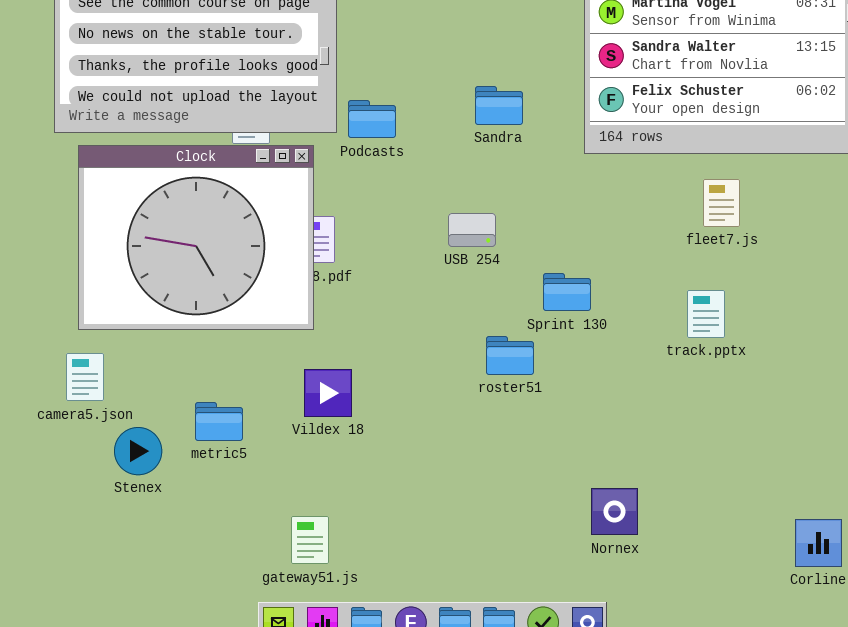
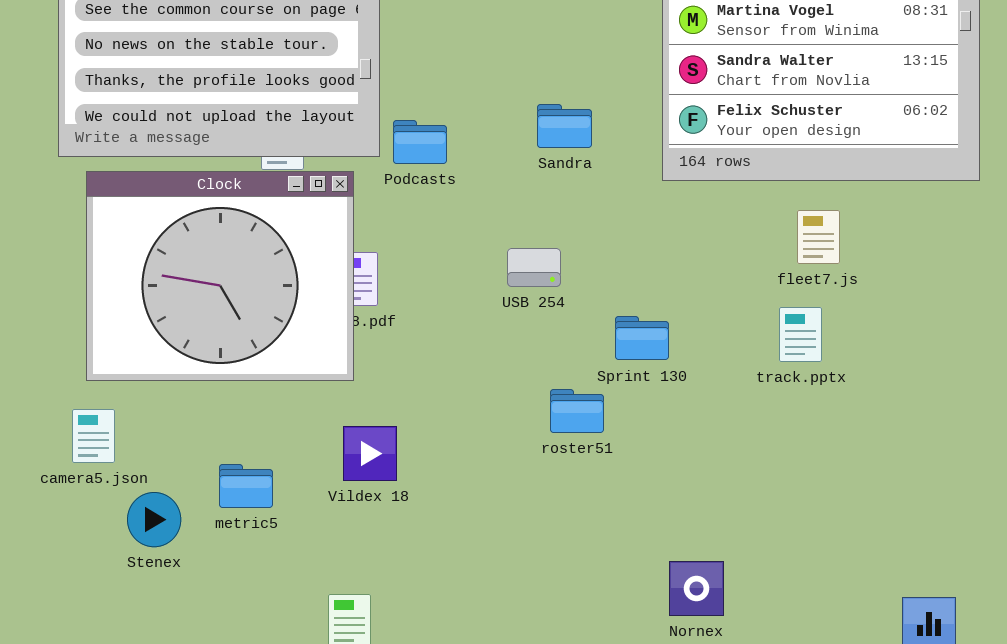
track.pptx: [687,290,725,338] -> [779,307,822,362], moved

